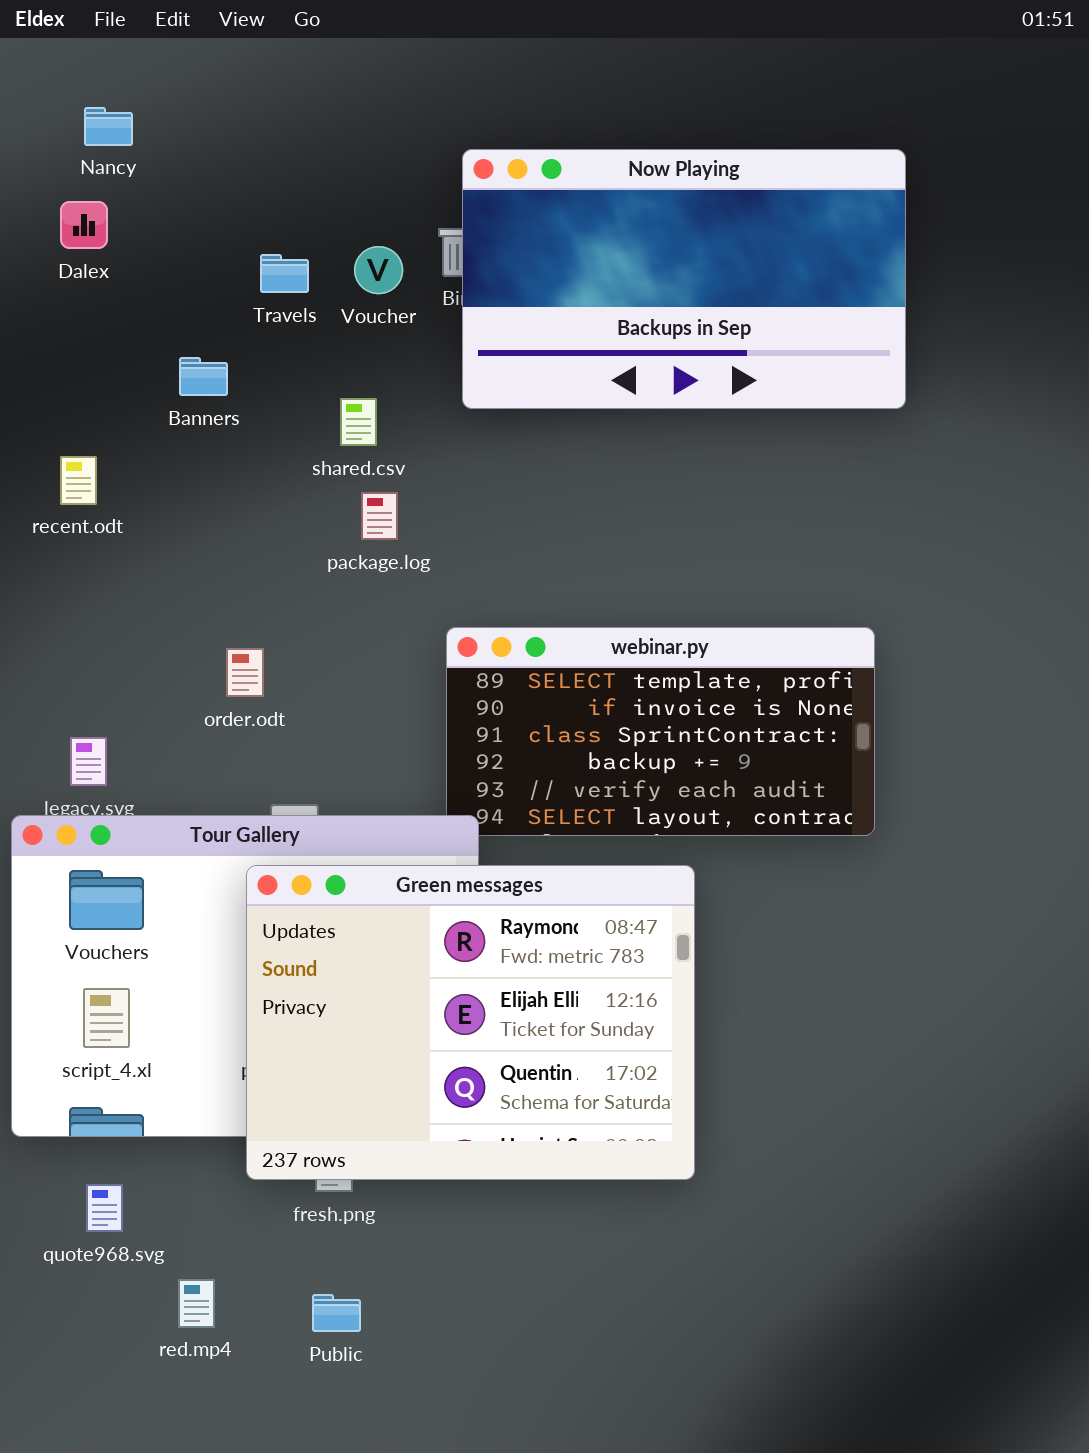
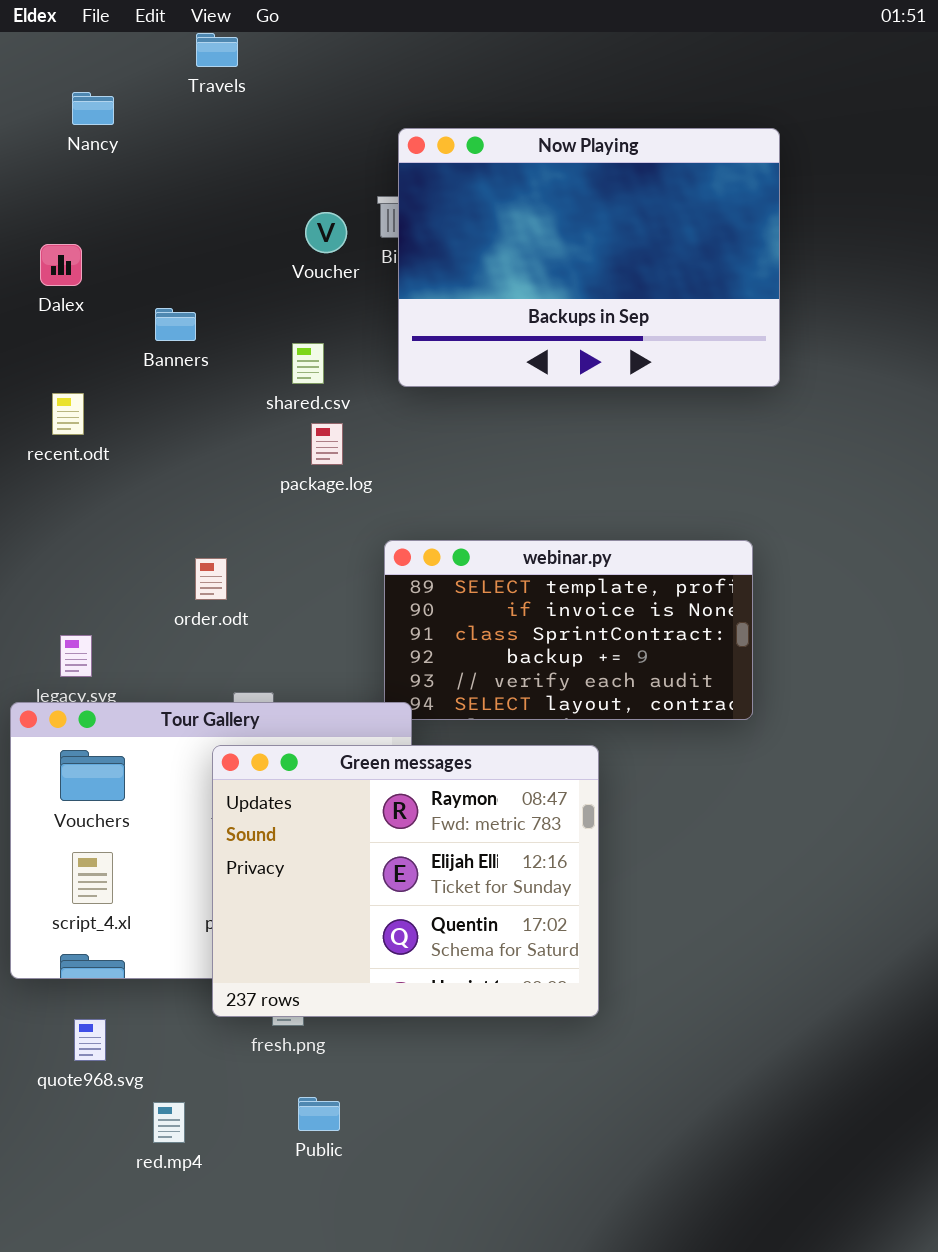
Now Playing: [462,149,906,409] -> [398,128,780,387], resized
Dalex: [60,201,108,249] -> [40,244,82,286], moved
Travels: [260,254,309,293] -> [196,33,238,67], moved
Public: [312,1294,361,1332] -> [298,1097,340,1131], moved

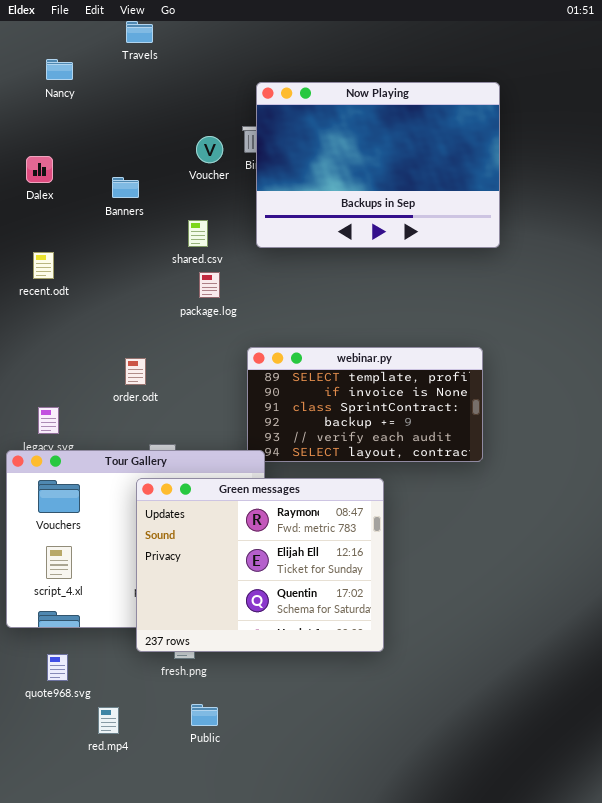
Banners: [155,308,196,341] -> [112,177,139,198], moved

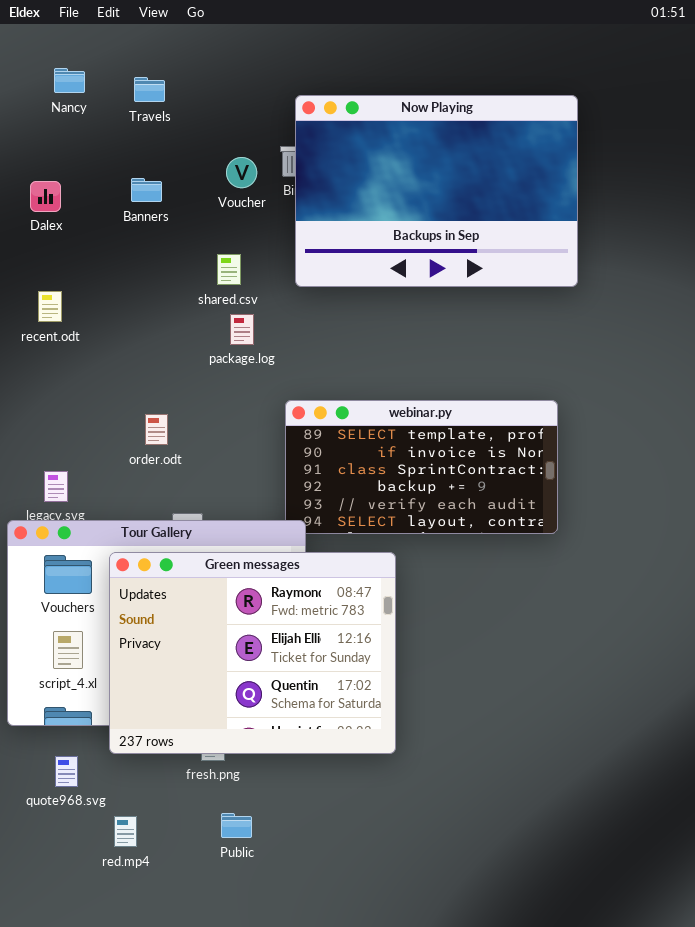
Travels: [126,21,153,43] -> [134,77,165,102], moved
Banners: [112,177,139,198] -> [131,178,162,202], moved
Green messages: [136,478,384,652] -> [109,552,396,754], moved

